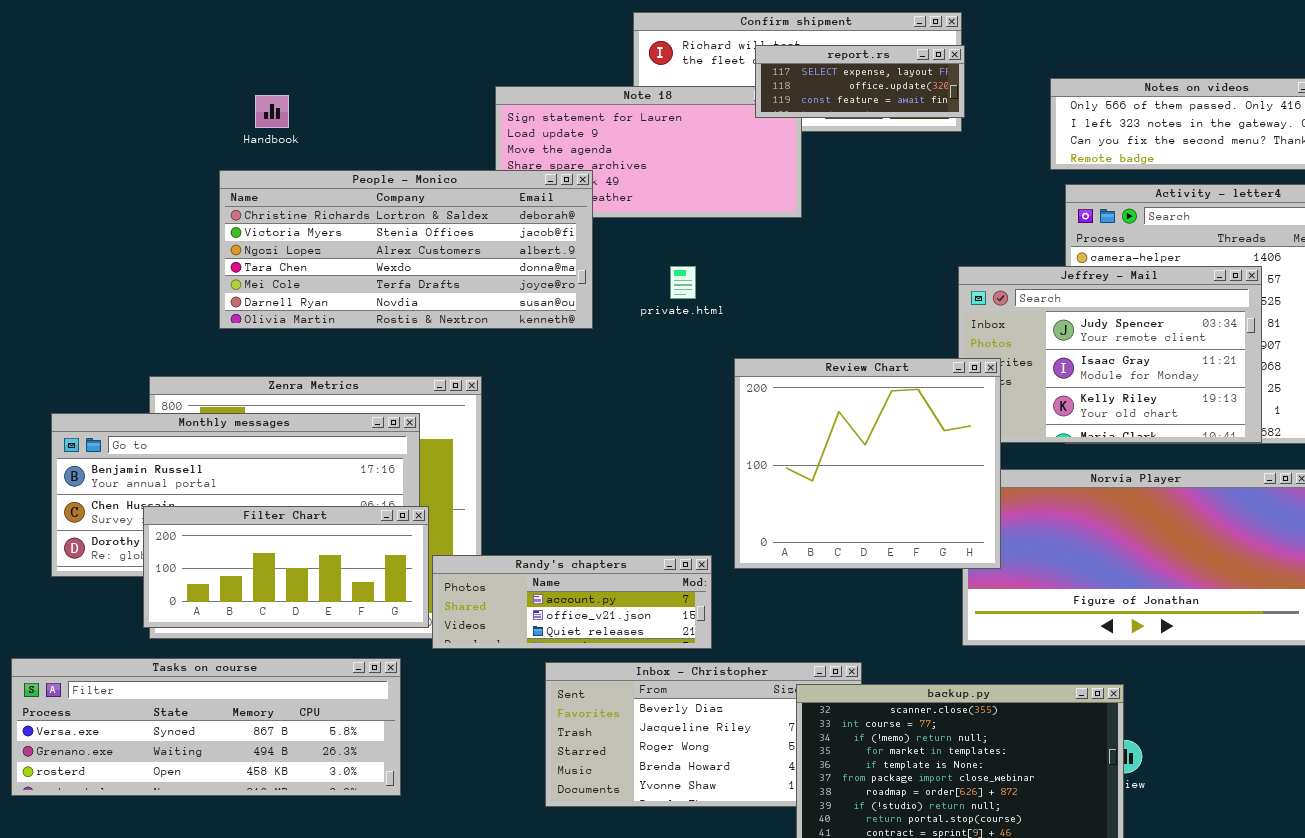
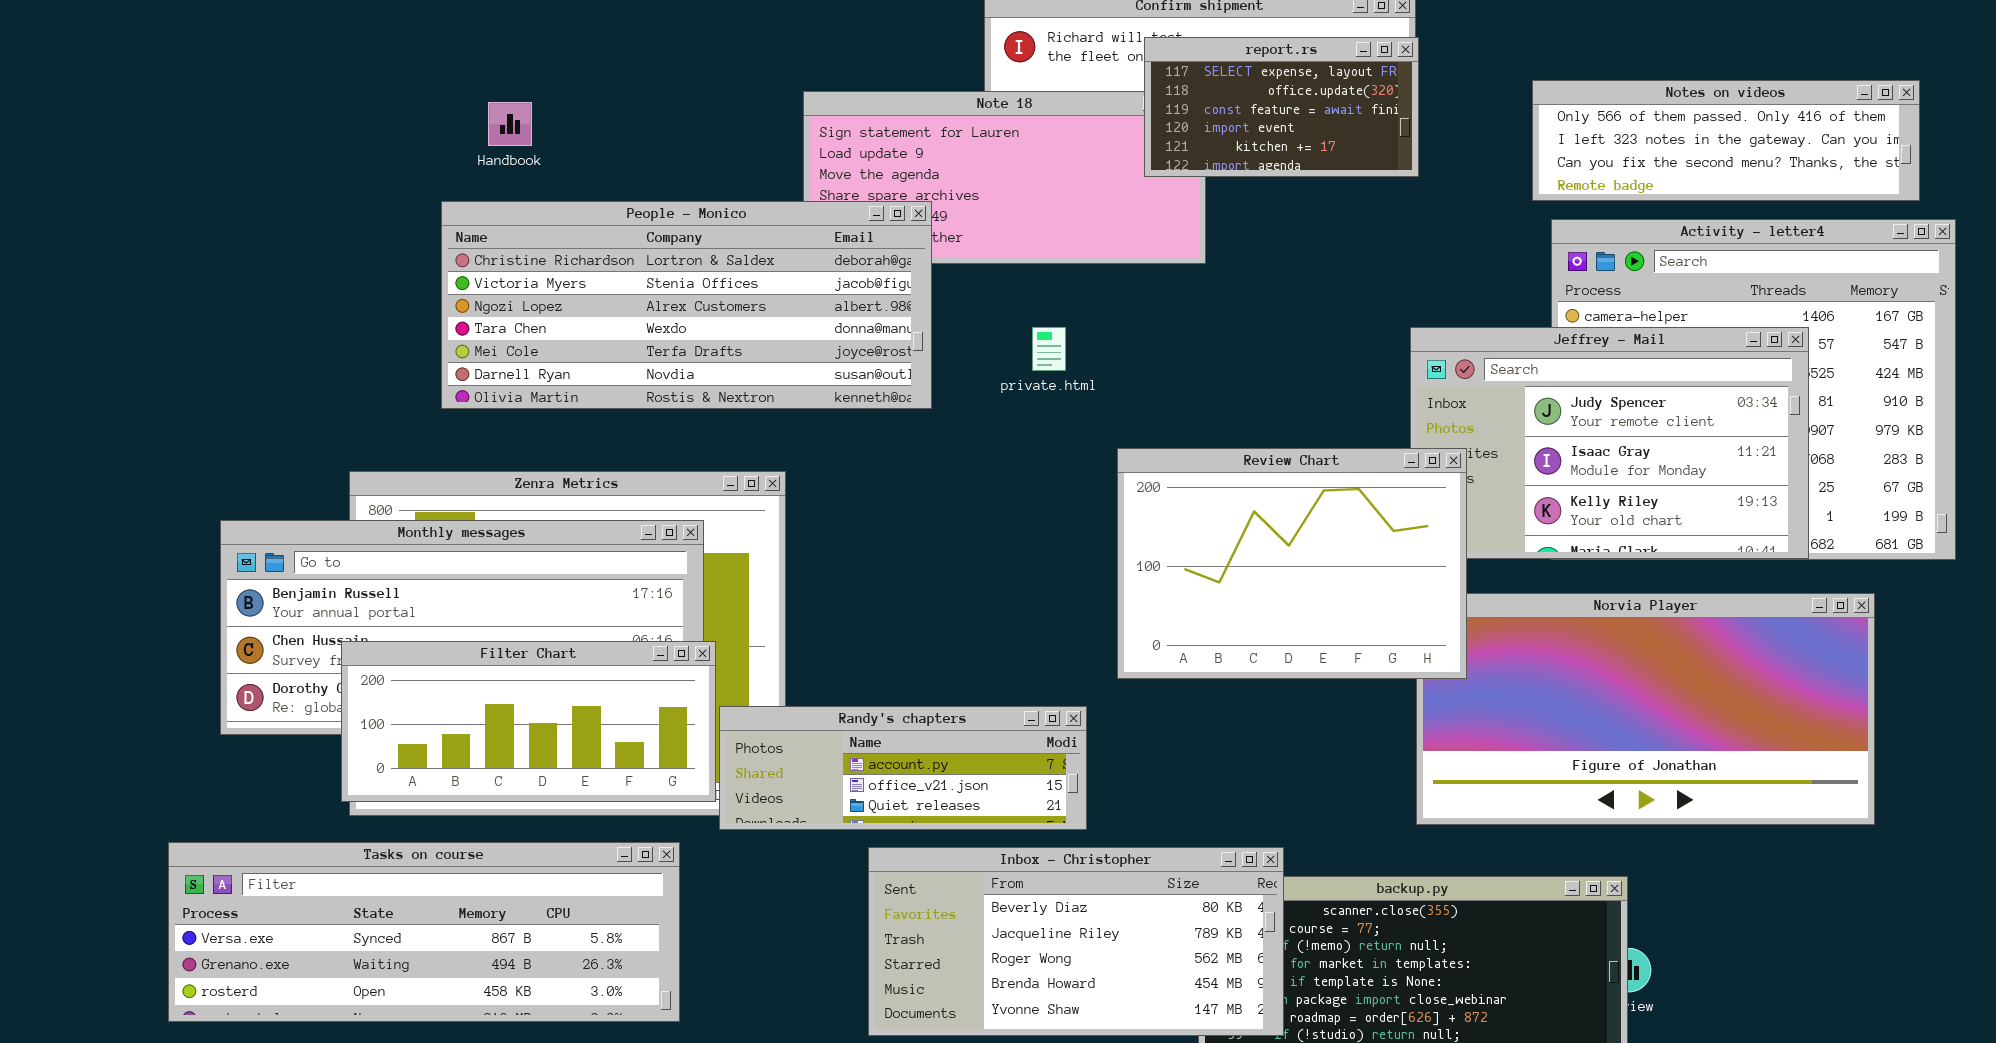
report.rs: [755,45,965,118] -> [1144,37,1419,177], resized
Review Chart: [734,358,1001,569] -> [1117,448,1467,679], resized
Inbox - Christopher: [545,662,862,807] -> [868,847,1284,1036], raised

